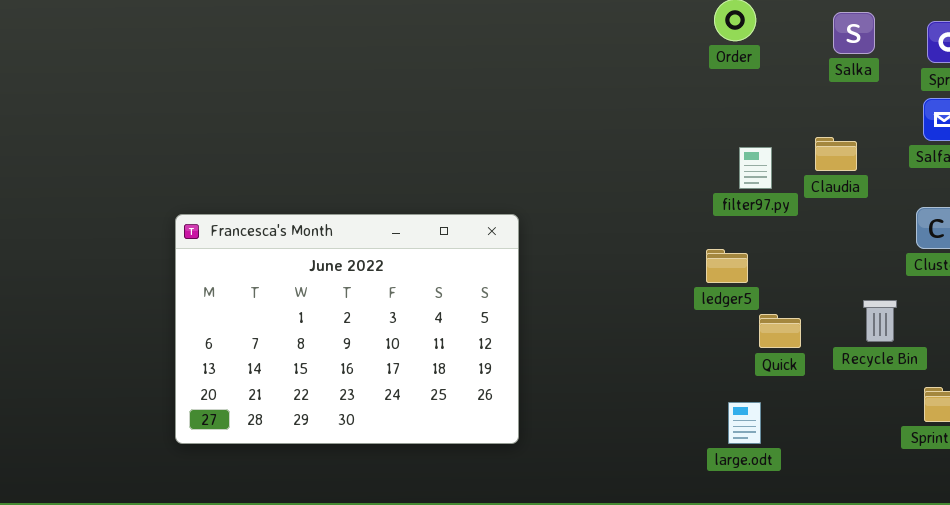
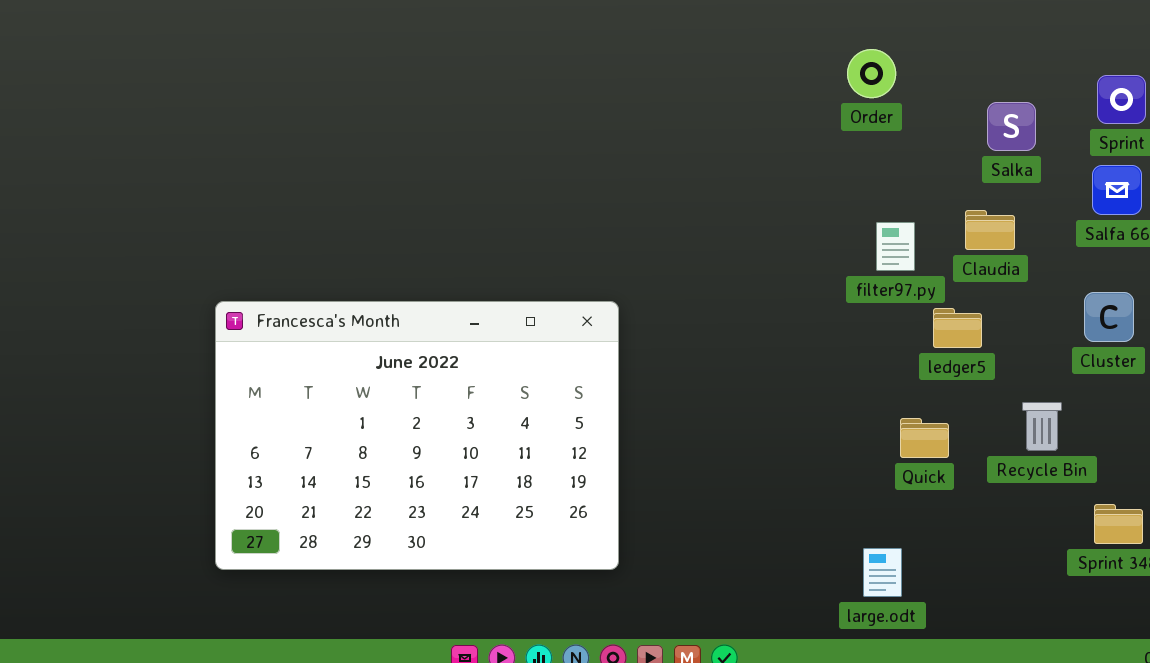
Salka: [833,12,875,54] -> [987,102,1036,151], moved
ledger5: [706,249,748,283] -> [933,308,982,348], moved
large.odt: [728,402,761,444] -> [863,548,902,597], moved

